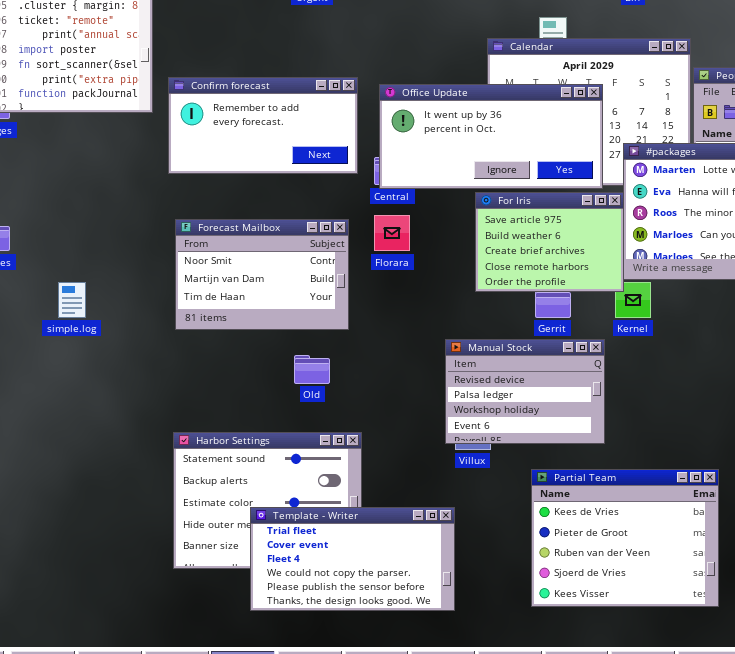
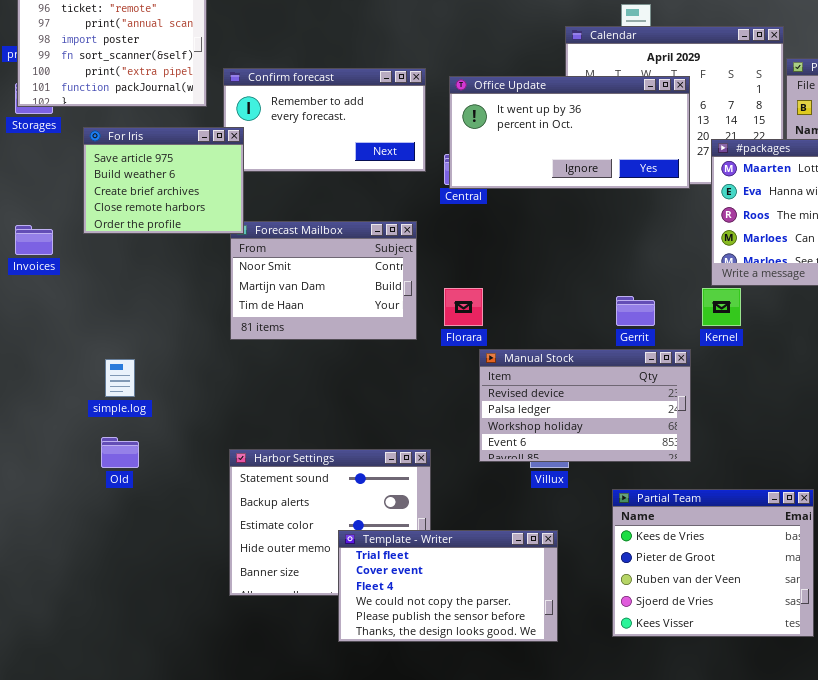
For Iris: [475,192,624,292] -> [83,127,244,234], moved
Florara: [374,215,410,251] -> [444,288,483,326], moved
simple.log: [58,282,86,318] -> [105,359,135,397], moved
Manual Stock: [445,339,605,444] -> [479,349,691,462], resized
Old: [294,355,330,384] -> [101,437,139,468], moved
Template - Writer: [250,507,455,611] -> [338,530,558,642], moved

